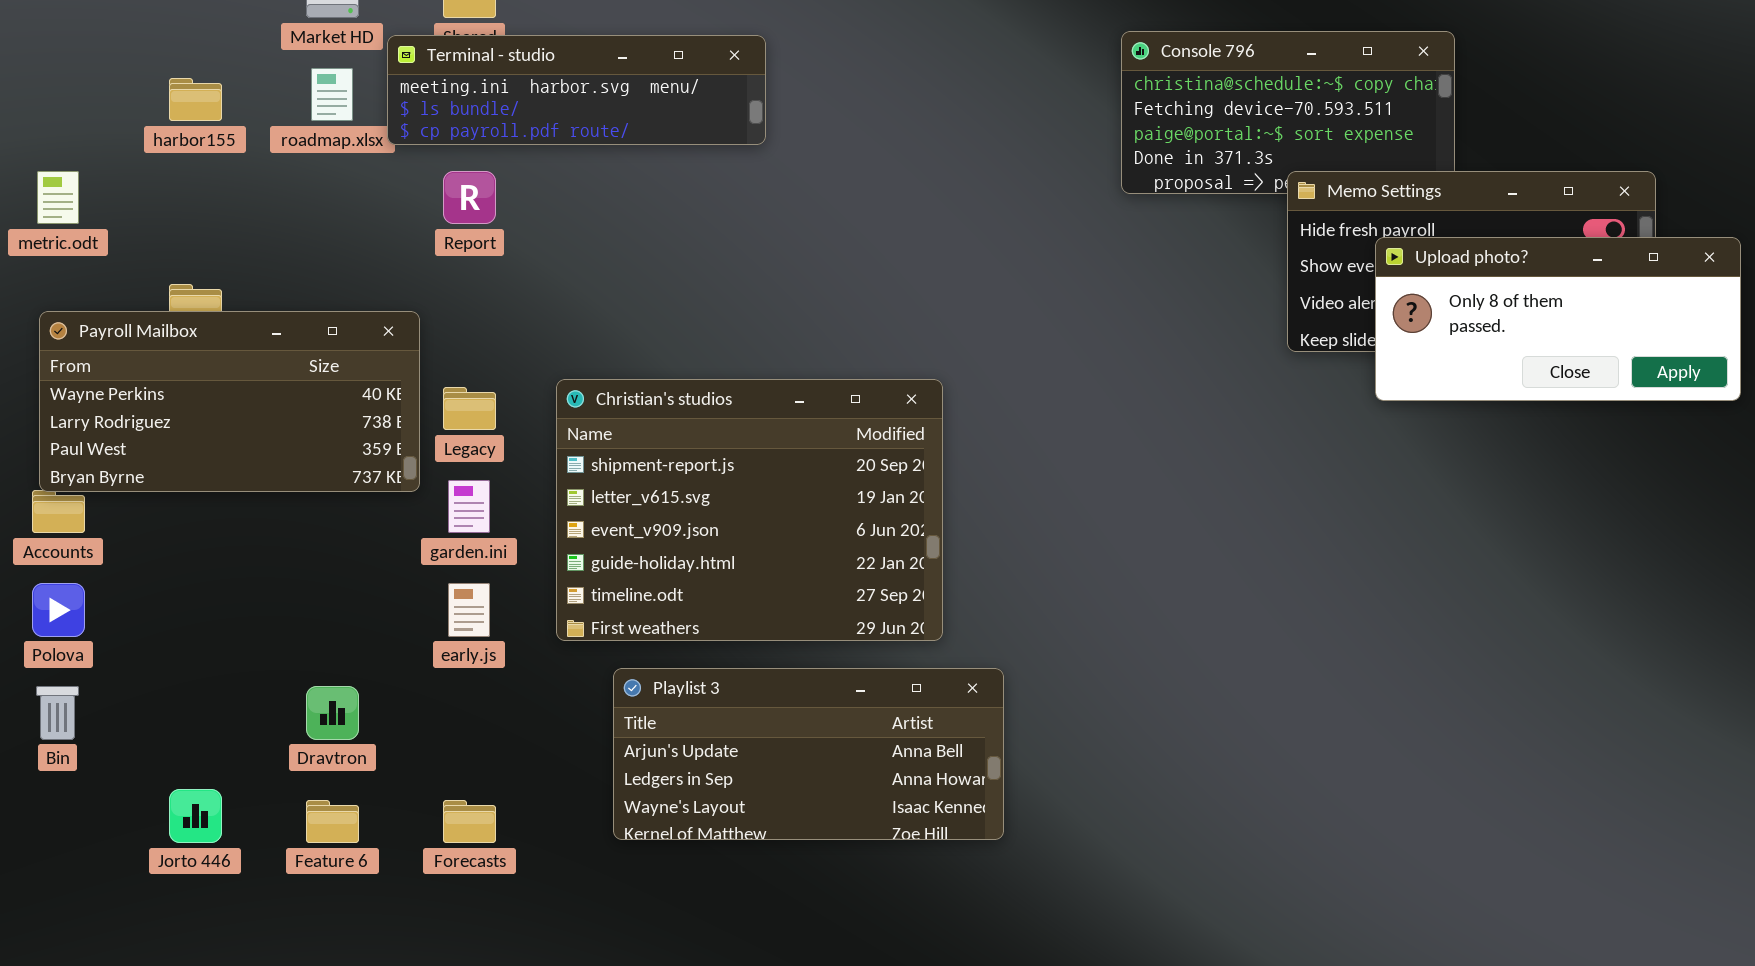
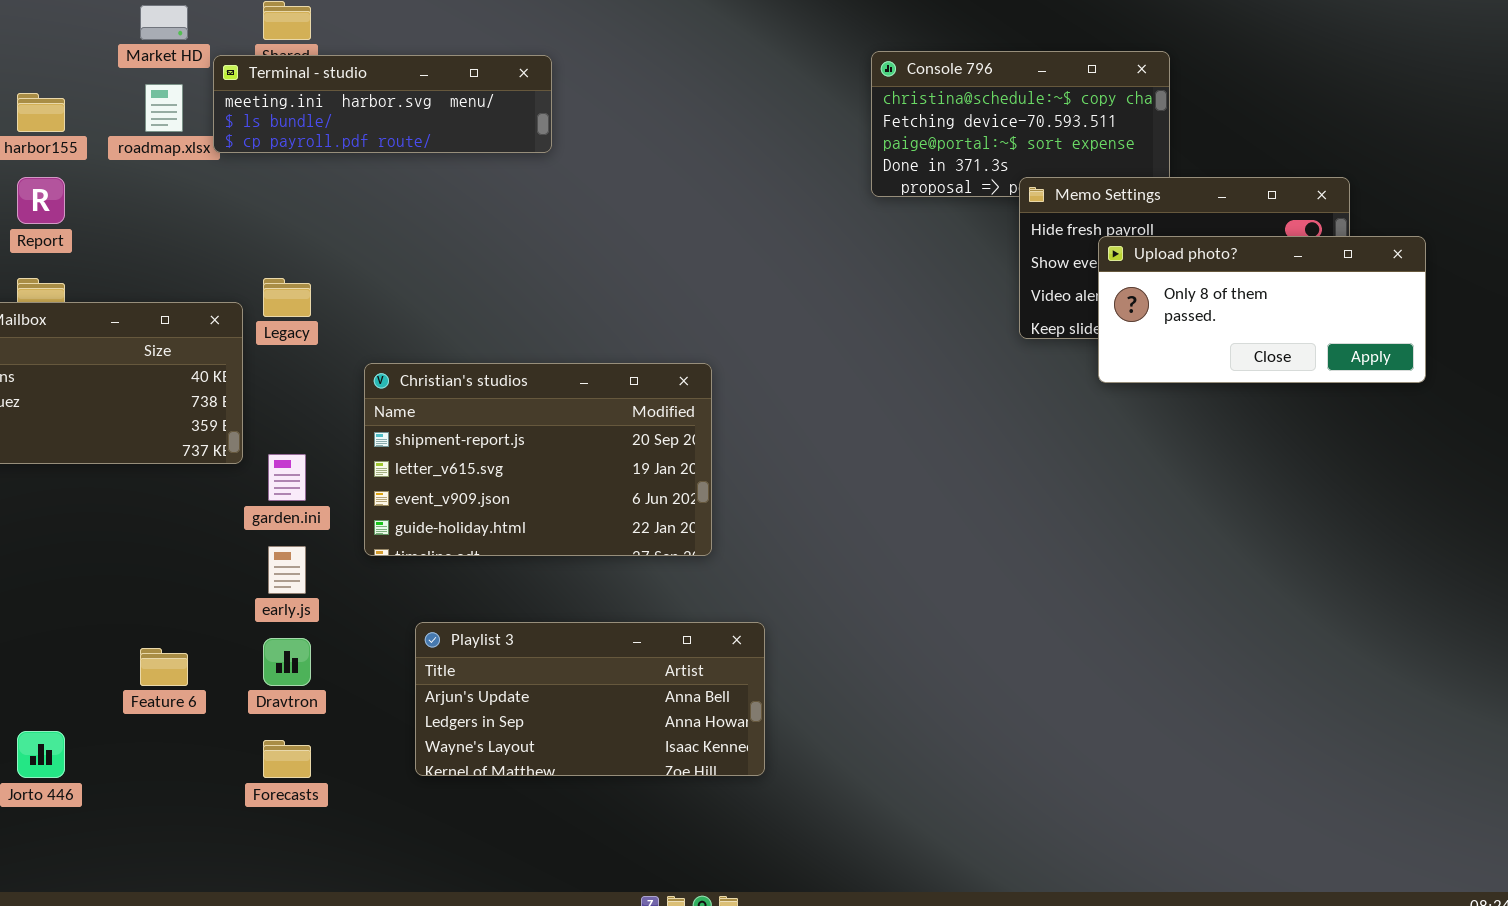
Report: [443,171,496,224] -> [17,177,65,224], moved
Christian's studios: [556,379,943,641] -> [364,363,712,556], resized
Legacy: [443,387,496,430] -> [263,278,311,317], moved
Dravtron: [306,686,359,740] -> [263,638,311,686], moved
Feature 6: [306,800,359,843] -> [140,648,188,686], moved

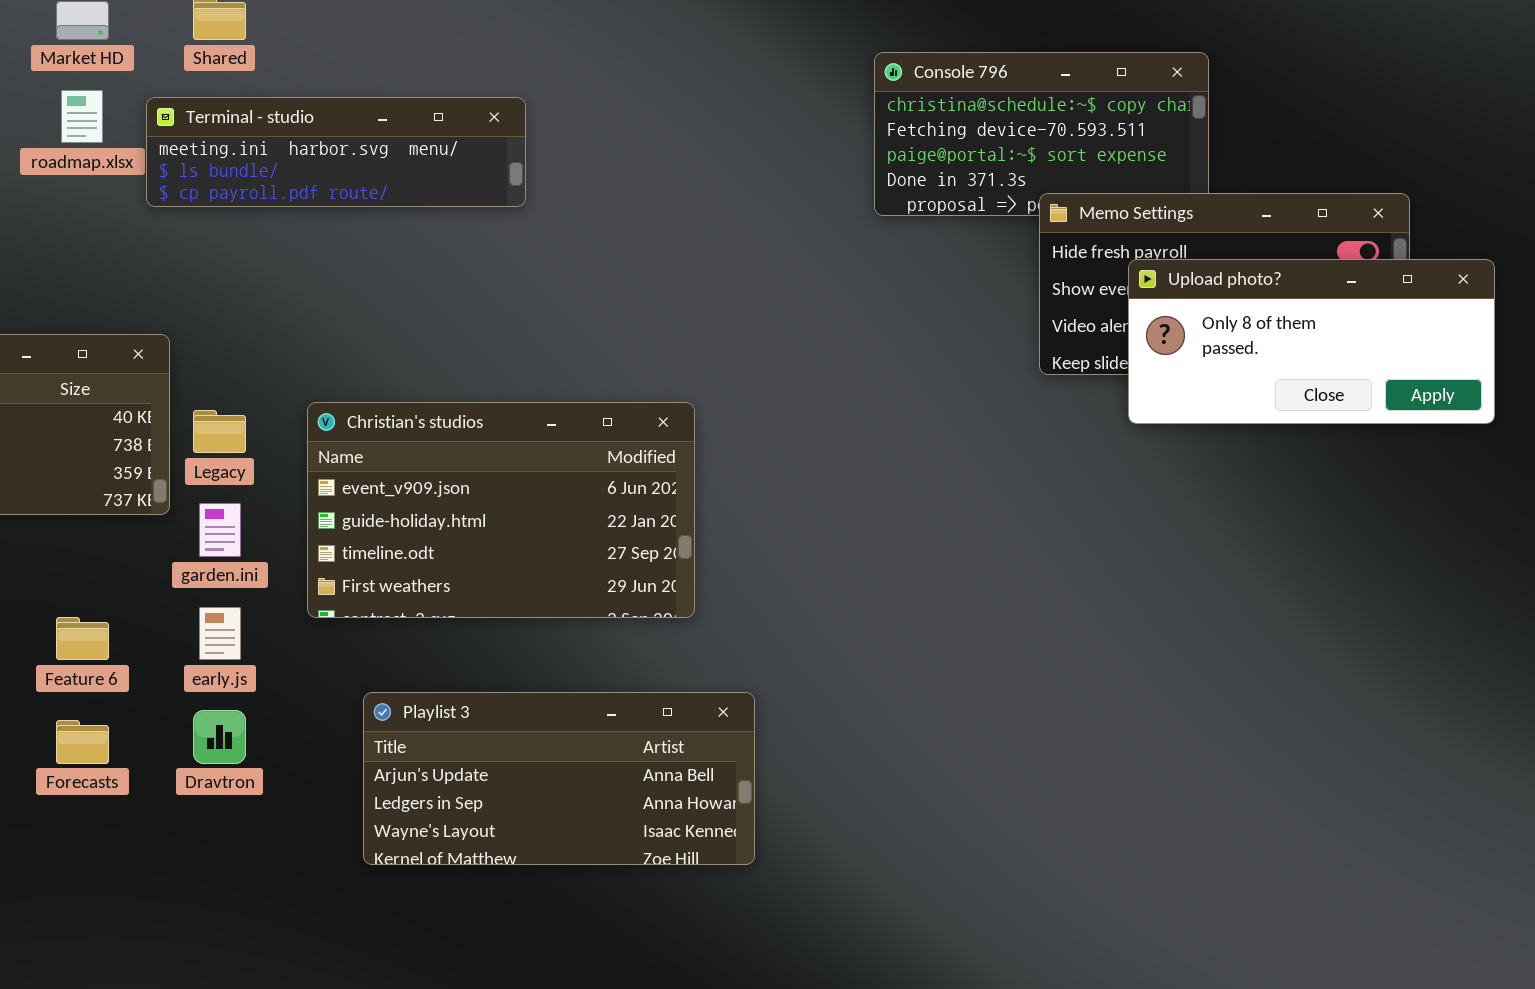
Terminal - studio: [213,55,552,153] -> [146,97,526,207], moved
Legacy: [263,278,311,317] -> [193,410,246,453], moved
Christian's studios: [364,363,712,556] -> [307,402,695,618], scrolled down 2 rows
Feature 6: [140,648,188,686] -> [56,617,109,660], moved
Forecasts: [263,740,311,778] -> [56,720,109,764], moved

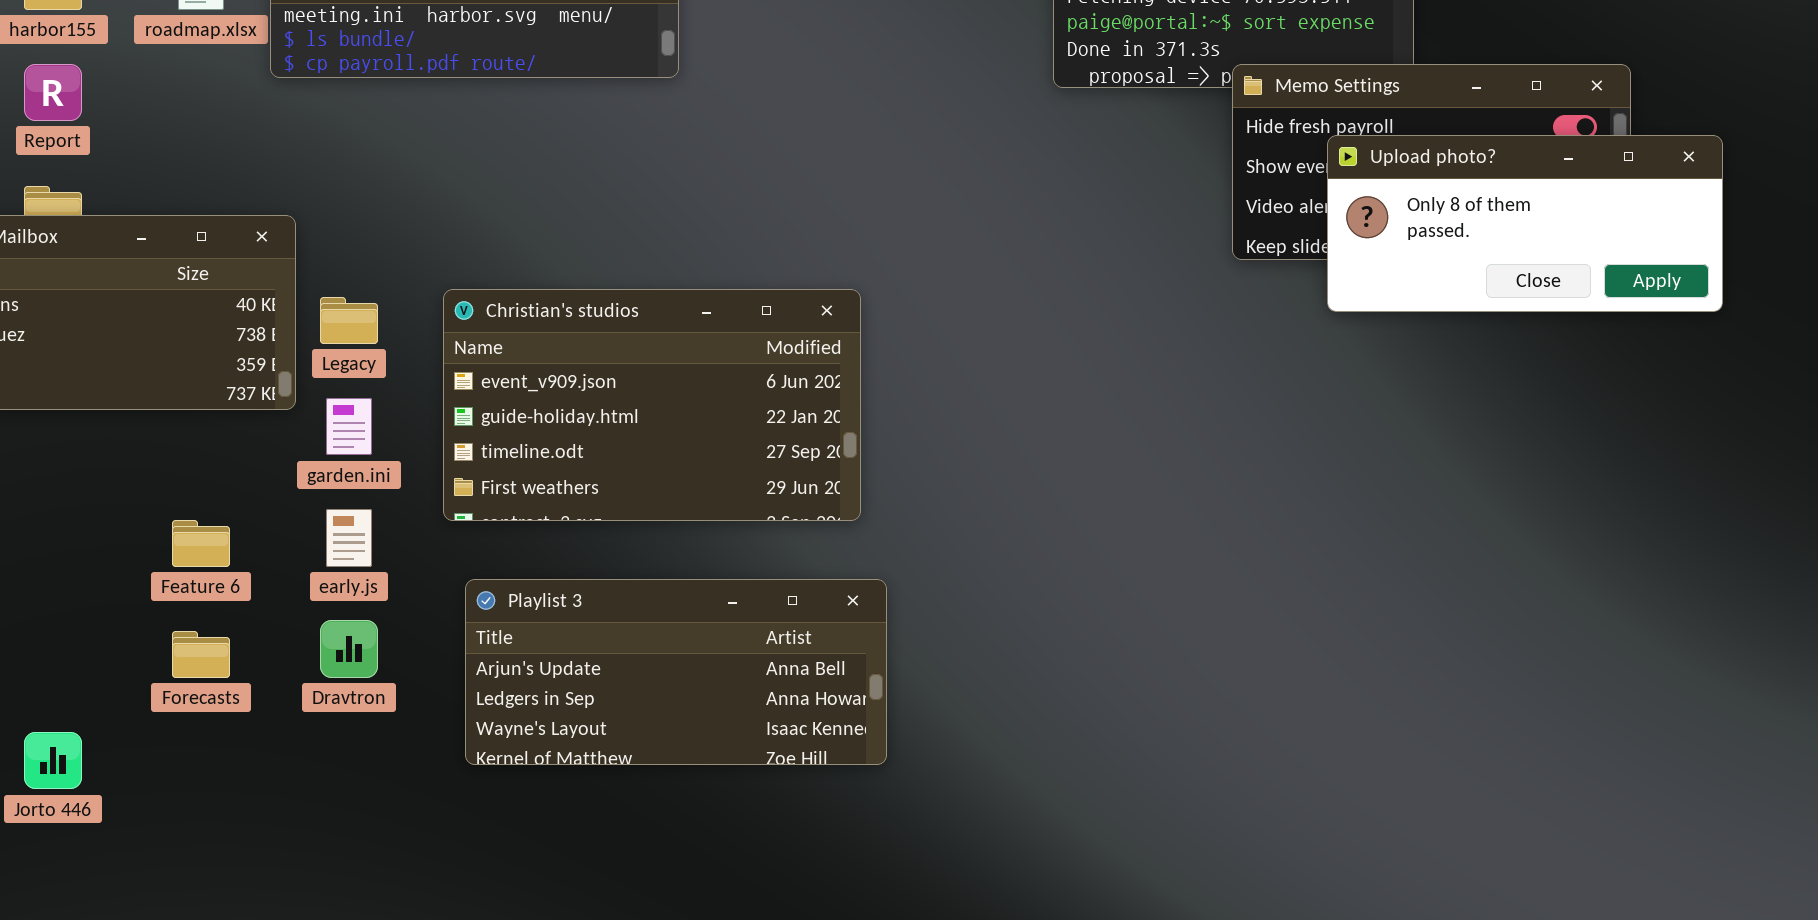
Playlist 3: [363,692,755,865] -> [465,579,887,765], moved

